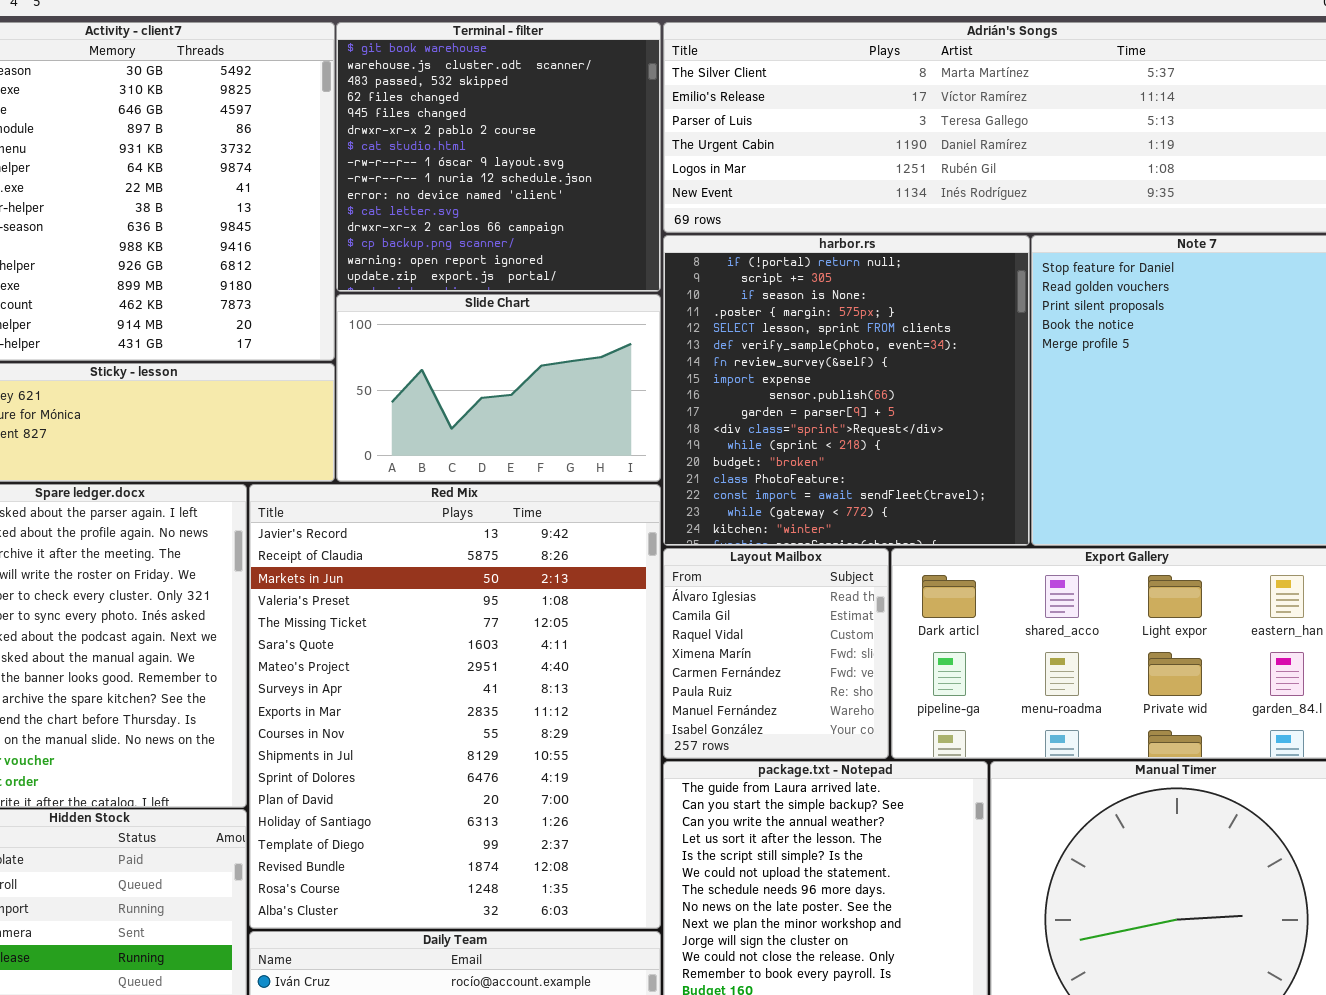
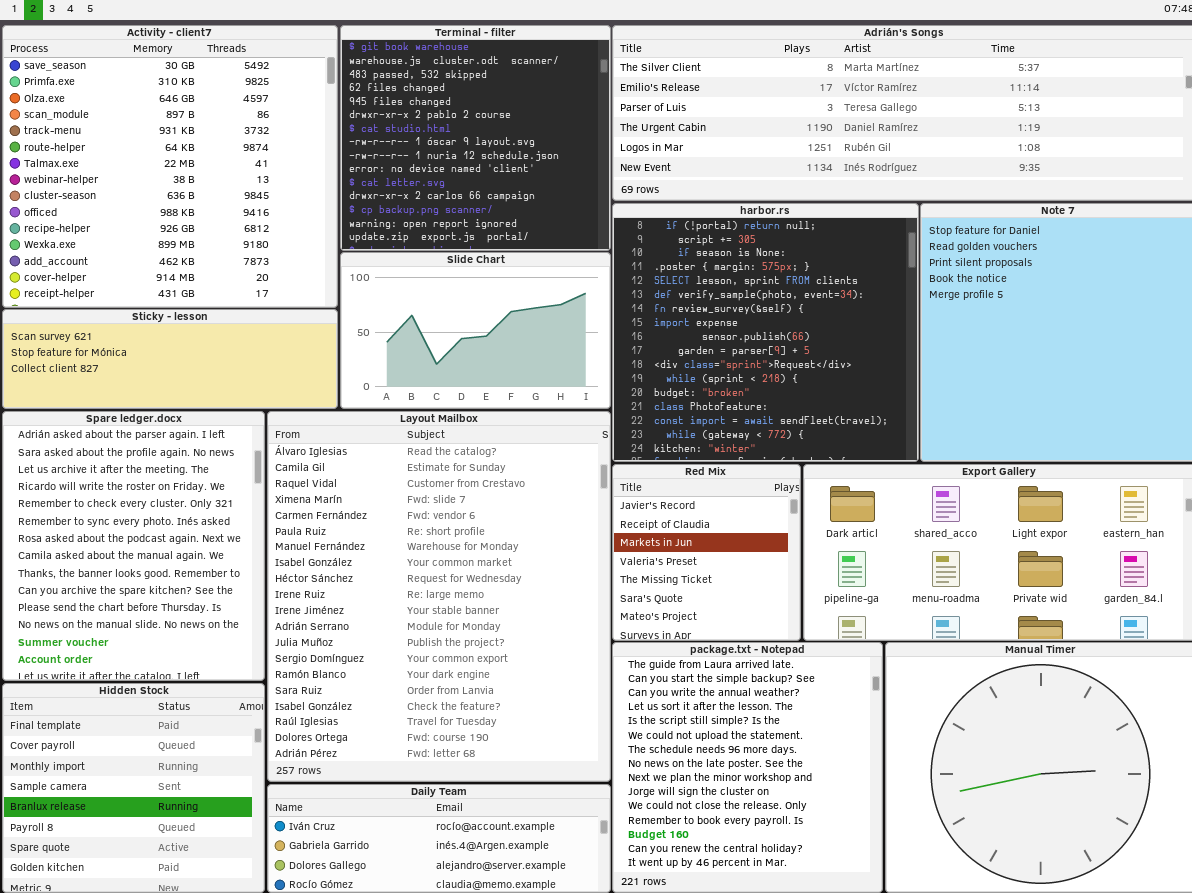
Red Mix: [249,484,661,929] -> [612,464,801,641], moved, resized
Layout Mailbox: [663,548,889,759] -> [267,411,611,782], moved, resized

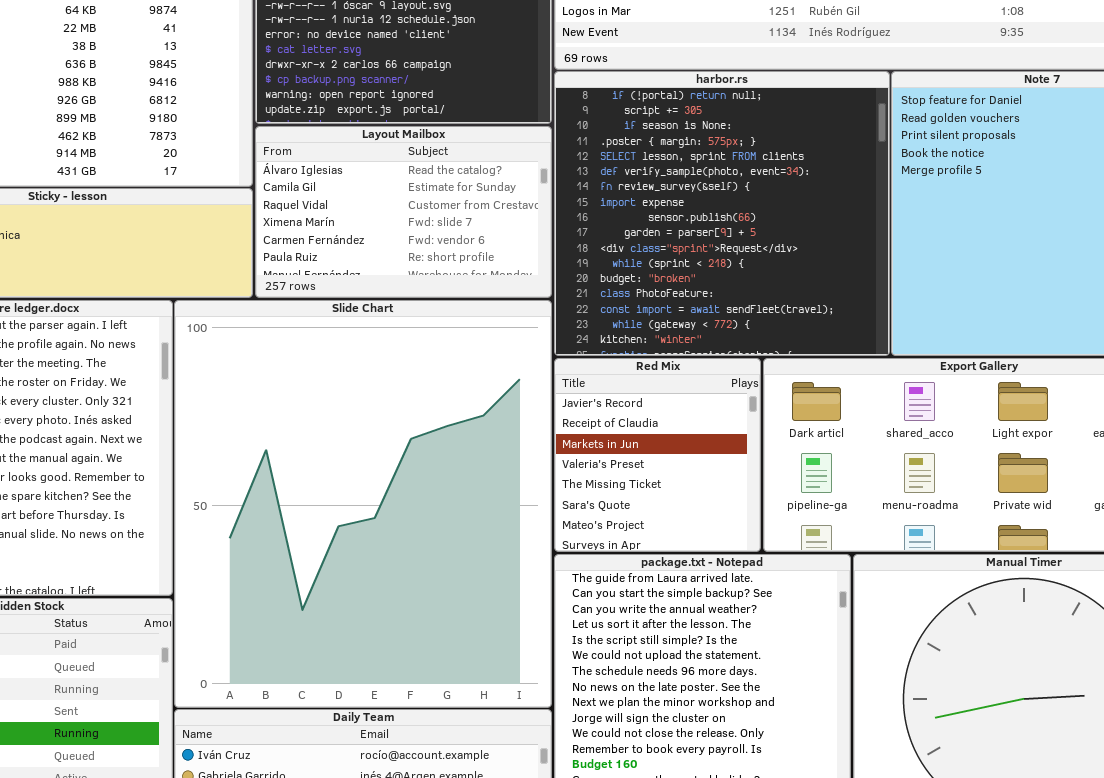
Slide Chart: [340,252,611,409] -> [174,300,552,708], moved, resized
Layout Mailbox: [267,411,611,782] -> [255,126,552,298], moved, resized

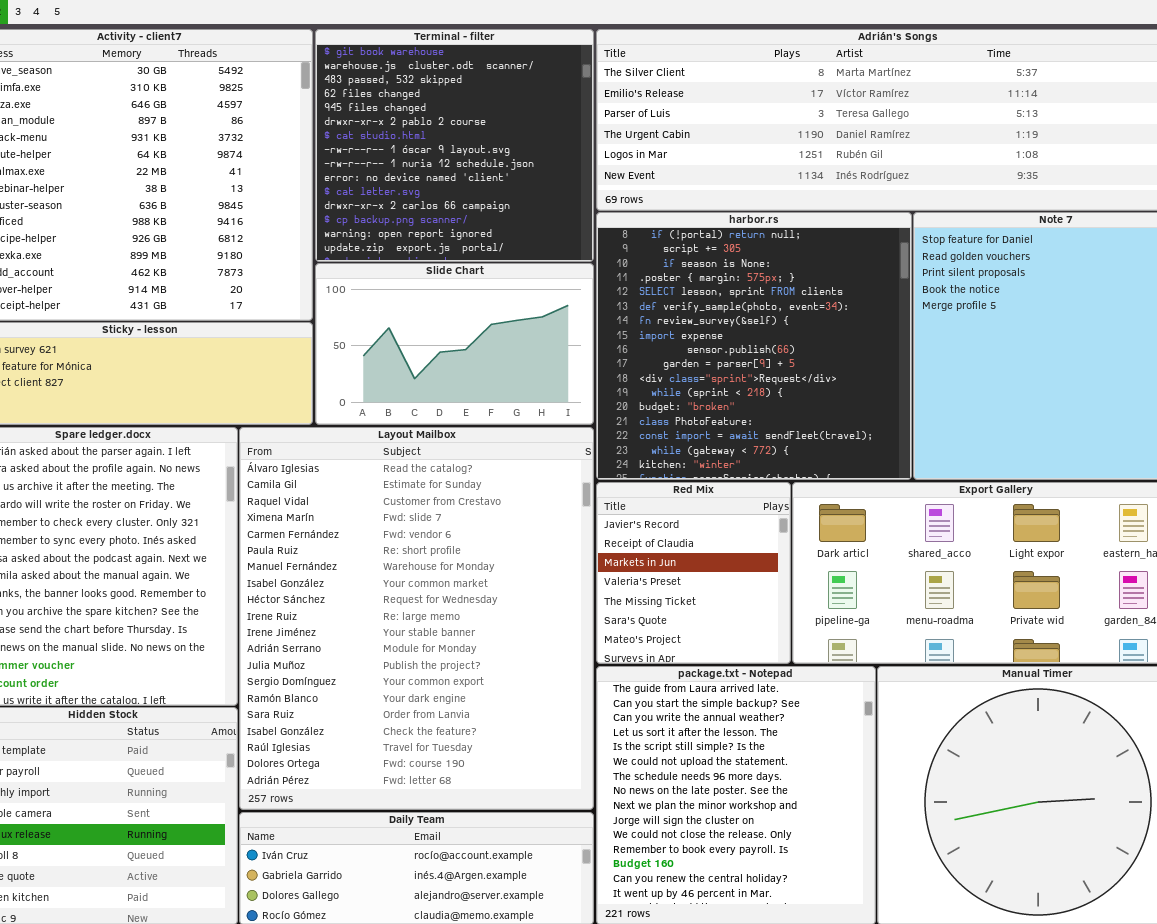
Layout Mailbox: [255,126,552,298] -> [239,427,594,810], moved, resized
Slide Chart: [174,300,552,708] -> [315,263,594,425], moved, resized

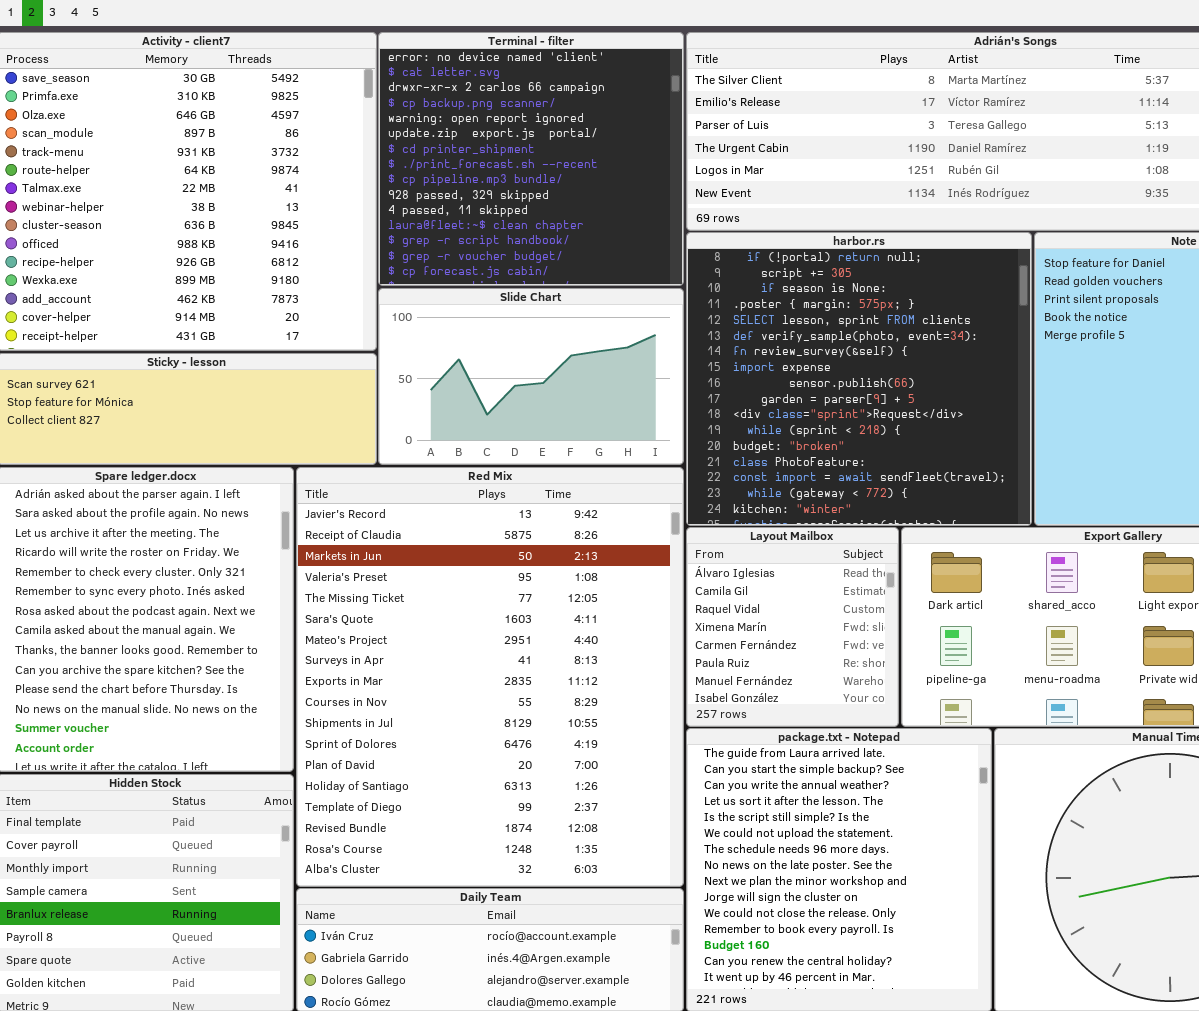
Terminal - filter: [315,29,594,262] -> [378,32,684,286], scrolled down 9 rows
Layout Mailbox: [239,427,594,810] -> [686,527,899,727], moved, resized
Red Mix: [596,482,791,664] -> [296,467,684,887], moved, resized

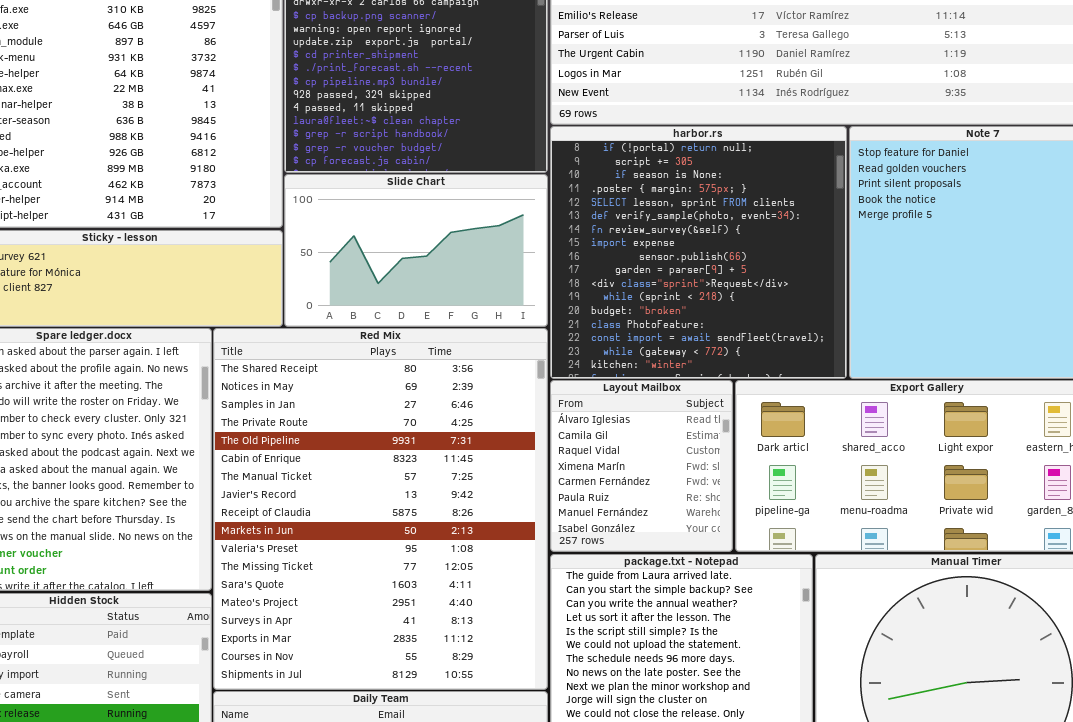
Red Mix: [296,467,684,887] -> [213,328,548,690], scrolled up 7 rows

